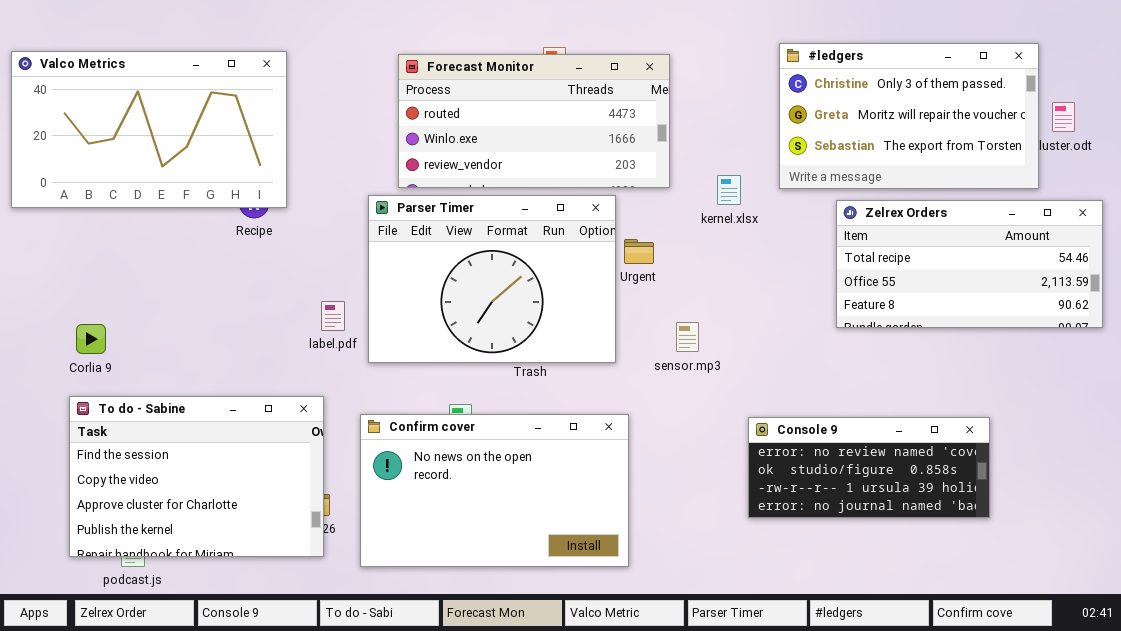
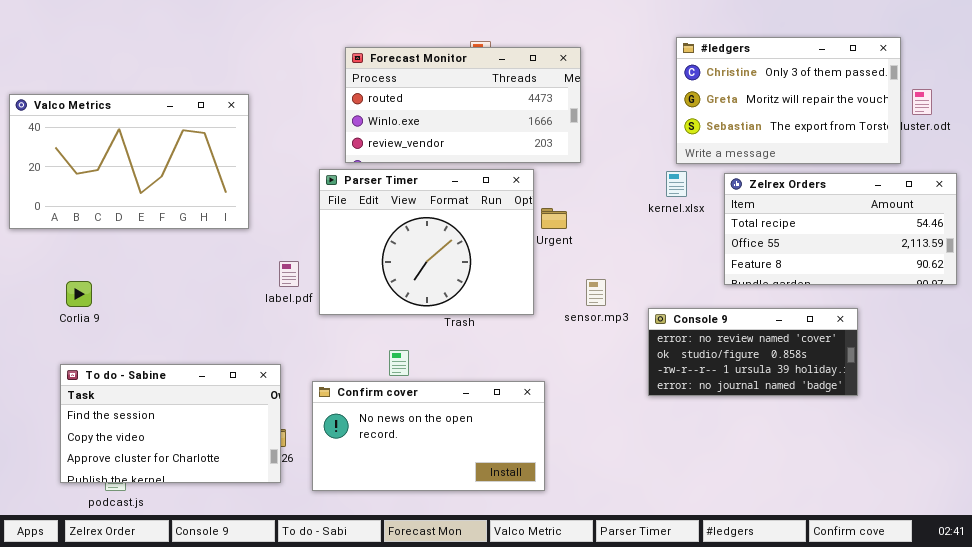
Valco Metrics: [11,51,287,208] -> [9,94,249,229], moved
kernel.xlsx: [717,175,741,205] -> [666,171,687,197], moved
To do - Sabine: [69,396,324,557] -> [60,364,281,483], resized
Confirm cover: [360,414,629,567] -> [312,381,545,491], resized
Console 9: [748,417,990,518] -> [648,308,858,396], moved

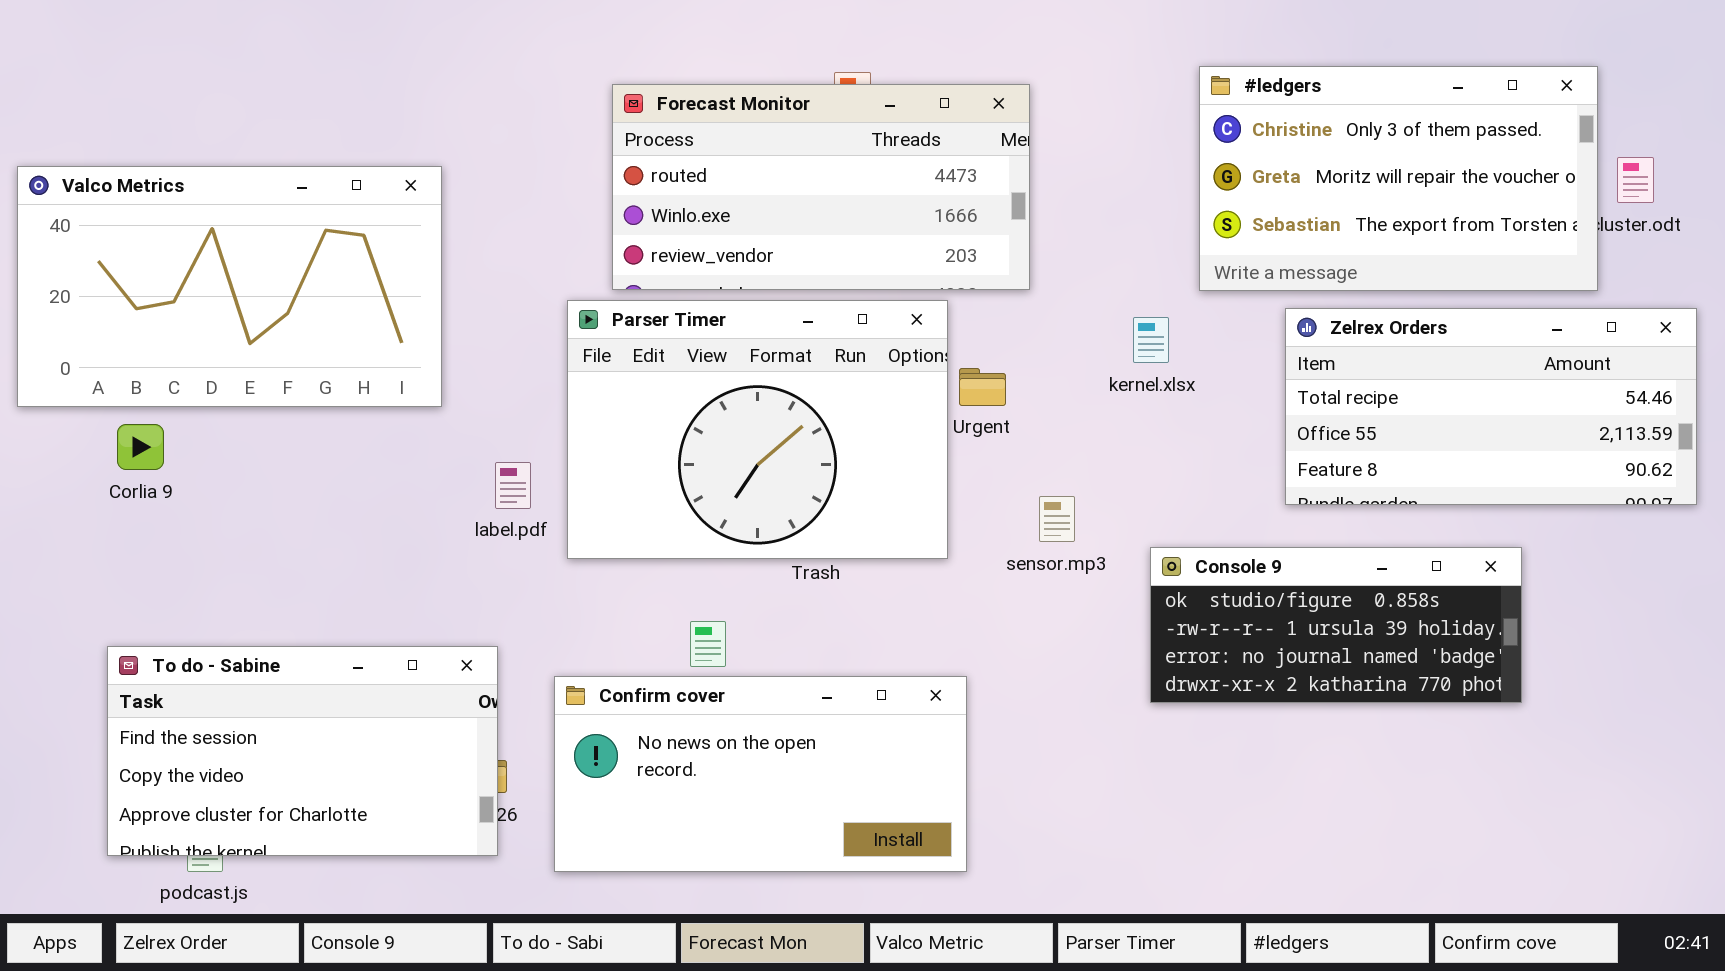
kernel.xlsx: [666,171,687,197] -> [1133,317,1169,363], moved
Corlia 9: [66,281,92,307] -> [117,424,164,470], moved
Console 9: [648,308,858,396] -> [1150,547,1522,703], scrolled down 1 row

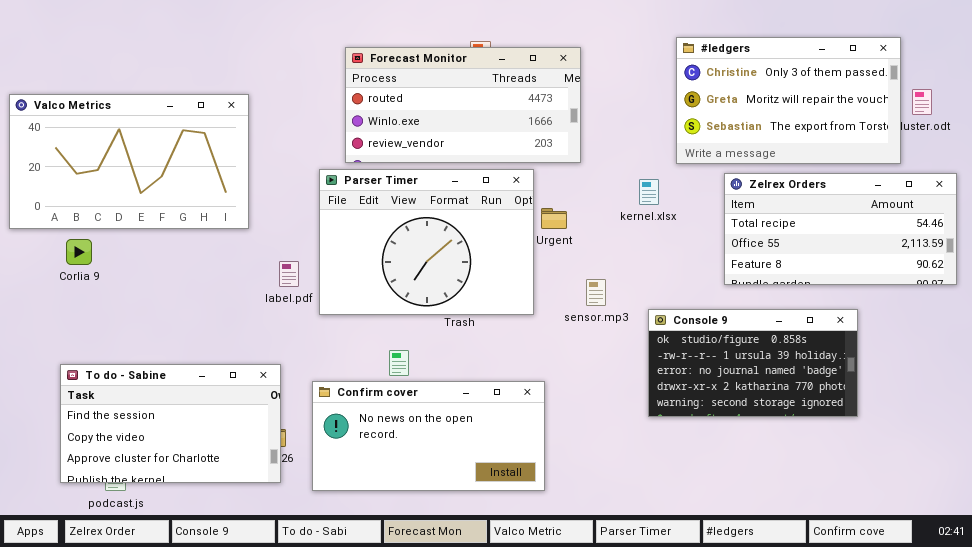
Console 9: [1150,547,1522,703] -> [648,309,858,417], resized

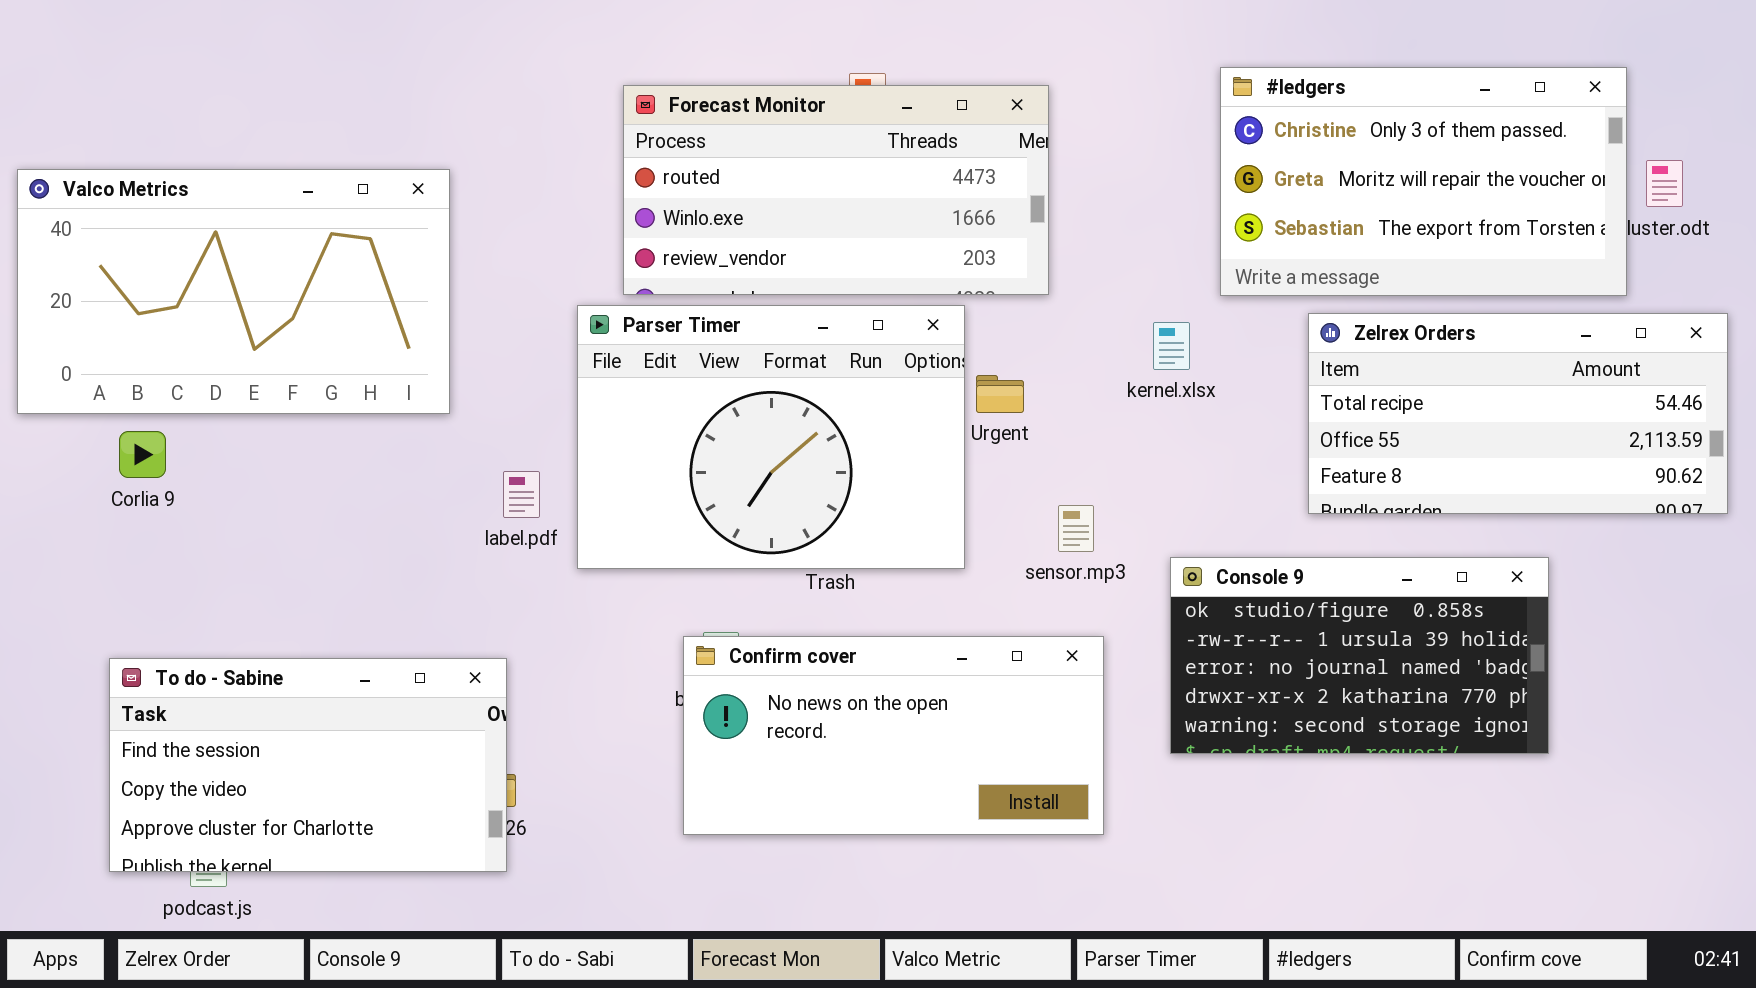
Confirm cover: [312,381,545,491] -> [683,636,1104,835], moved

